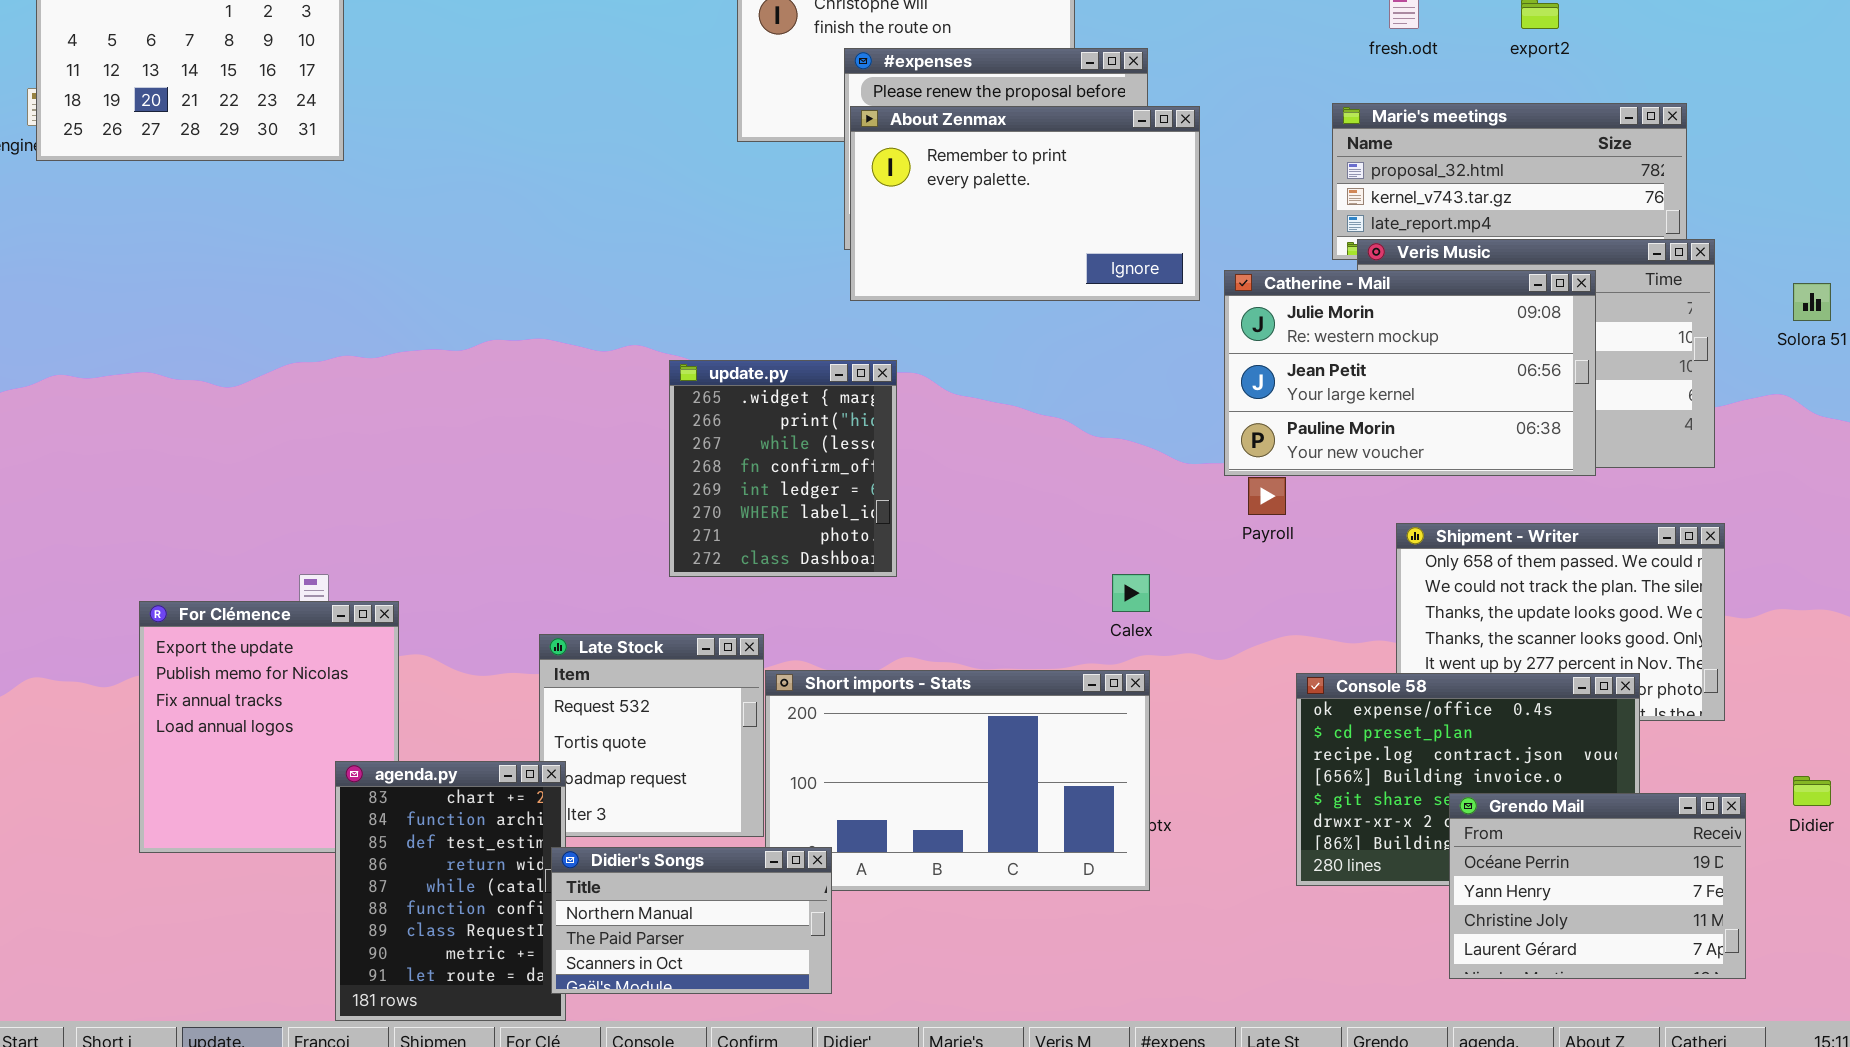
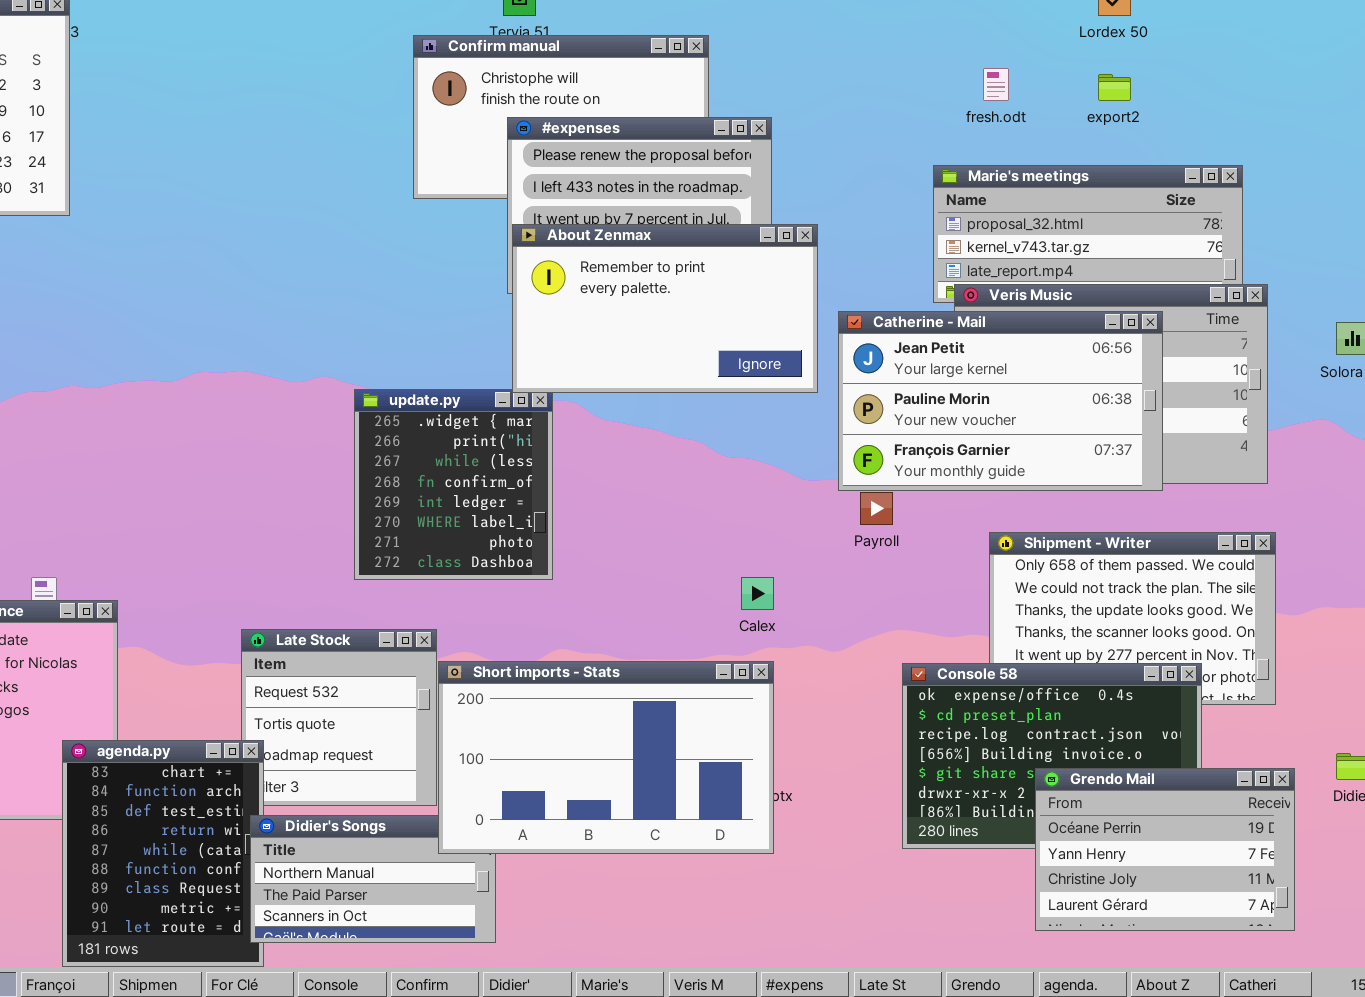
About Zenmax: [850,106,1200,301] -> [512,224,818,393], moved
Catherine - Mail: [1224,270,1596,476] -> [838,311,1163,491], scrolled down 1 row
Short imports - Stats: [765,670,1150,891] -> [438,661,774,854], raised

